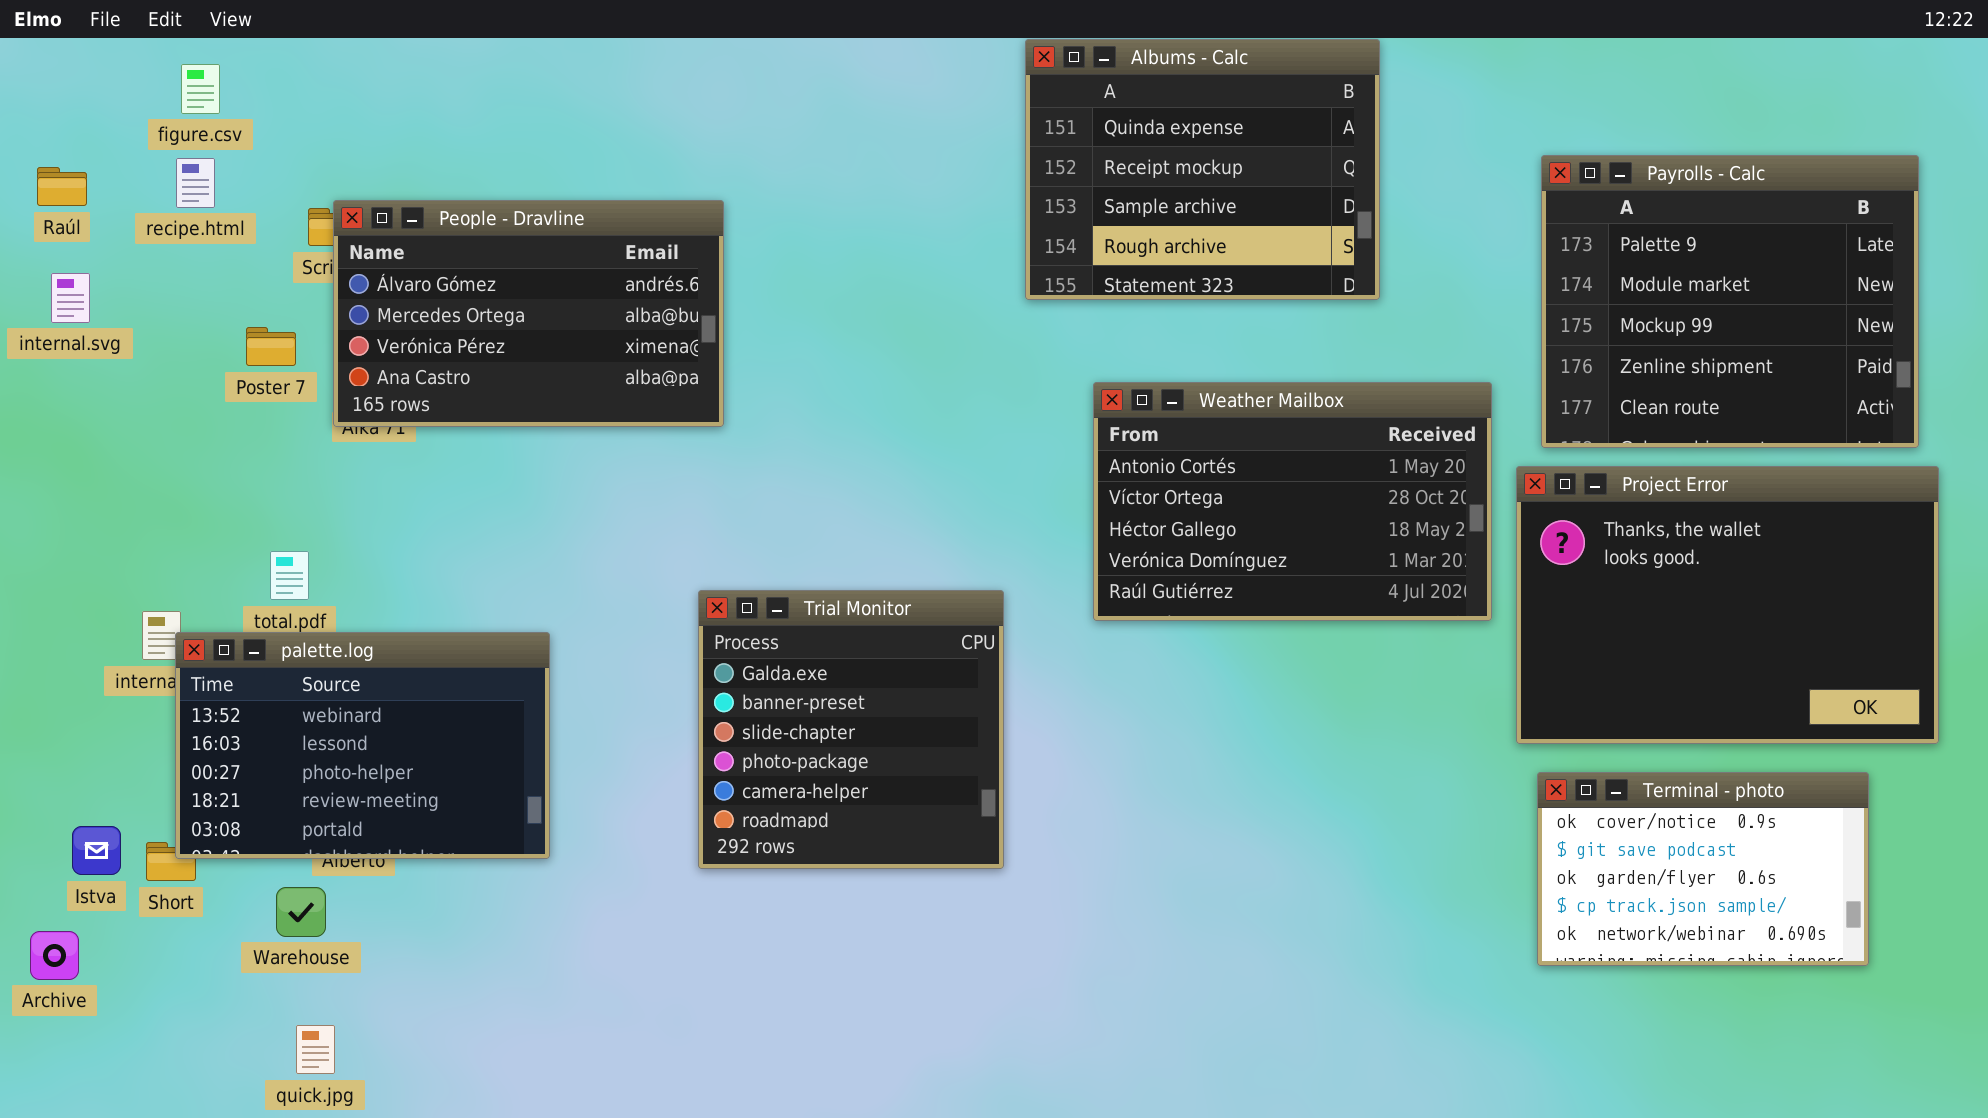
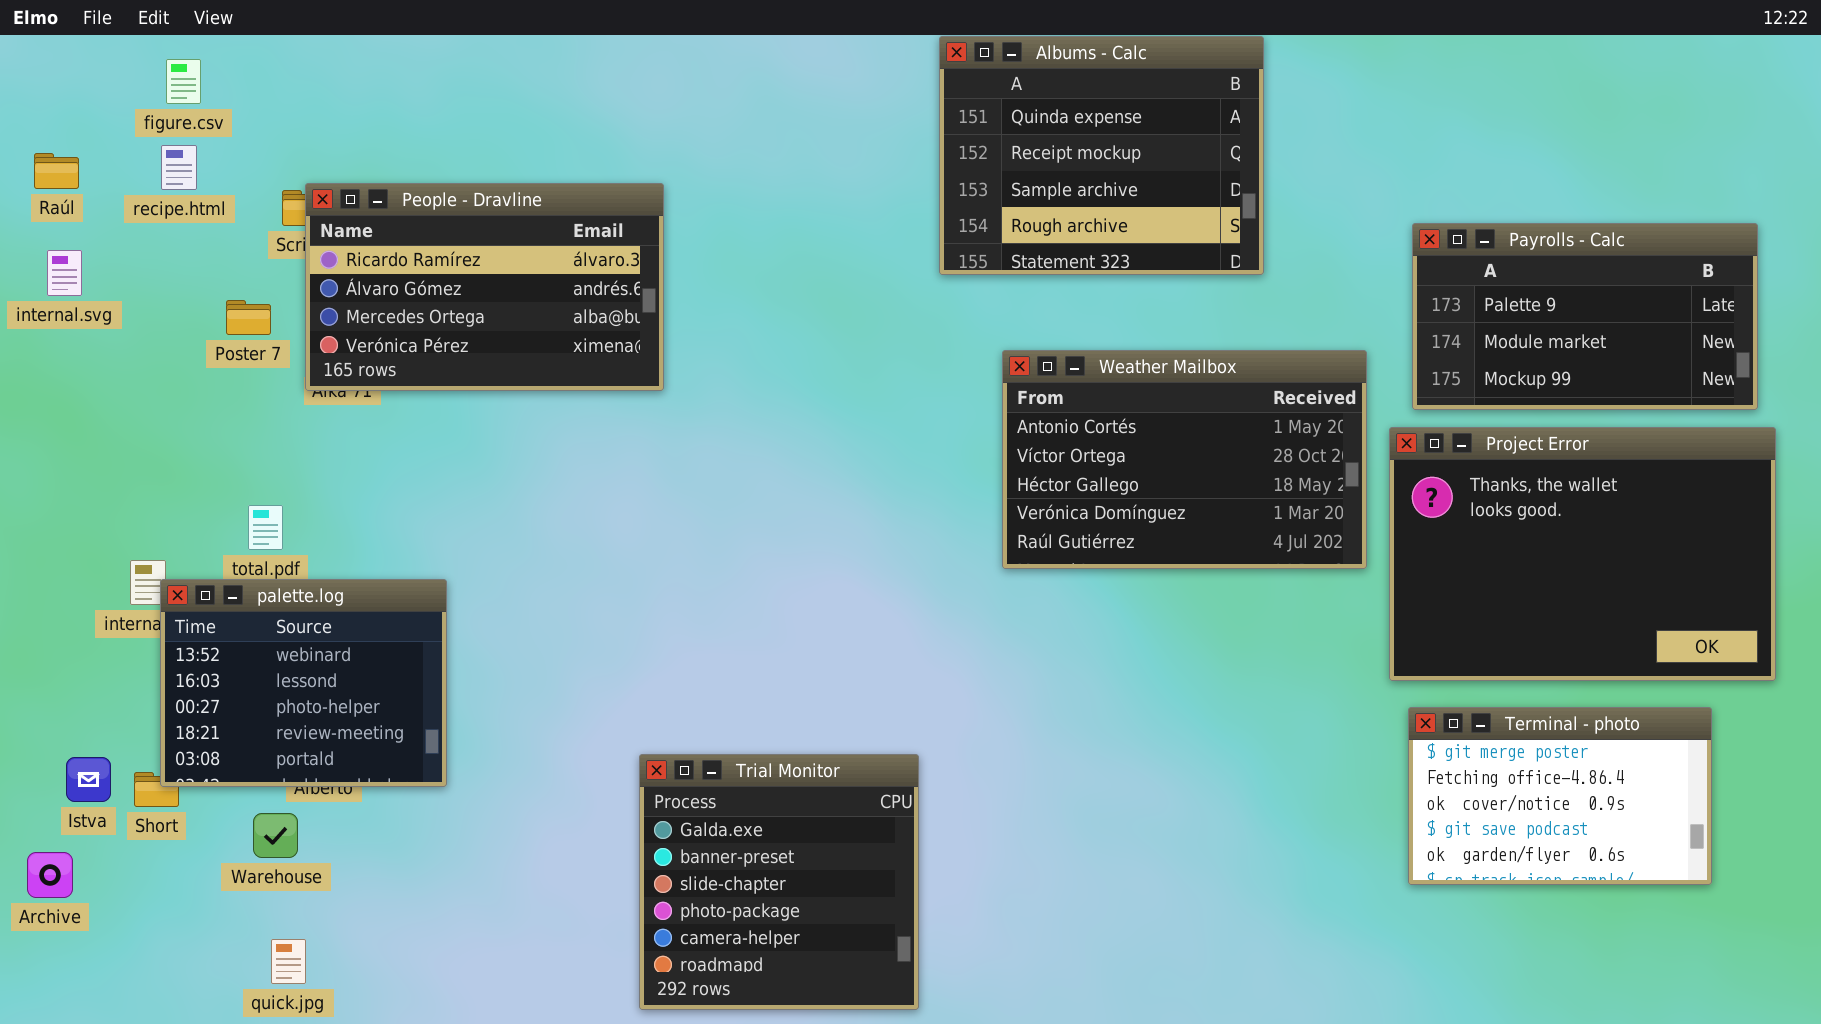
Payrolls - Calc: [1541,155,1919,448] -> [1412,223,1758,410], resized
People - Dravline: [333,200,724,427] -> [305,183,664,391], scrolled up 1 row
Trial Monitor: [698,590,1004,869] -> [639,754,919,1010], moved
palette.log: [175,632,550,859] -> [160,579,447,787], resized
Terminal - photo: [1537,772,1869,966] -> [1408,707,1712,885], scrolled up 2 rows

